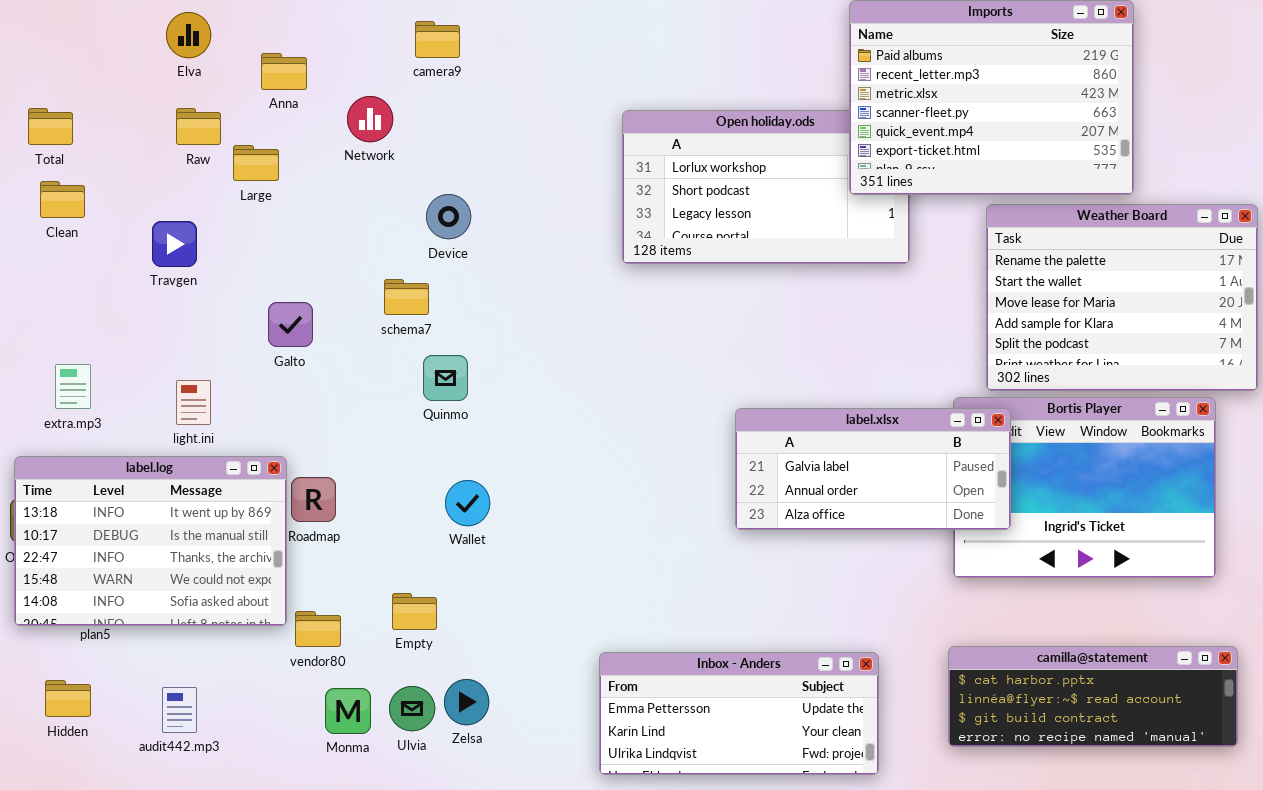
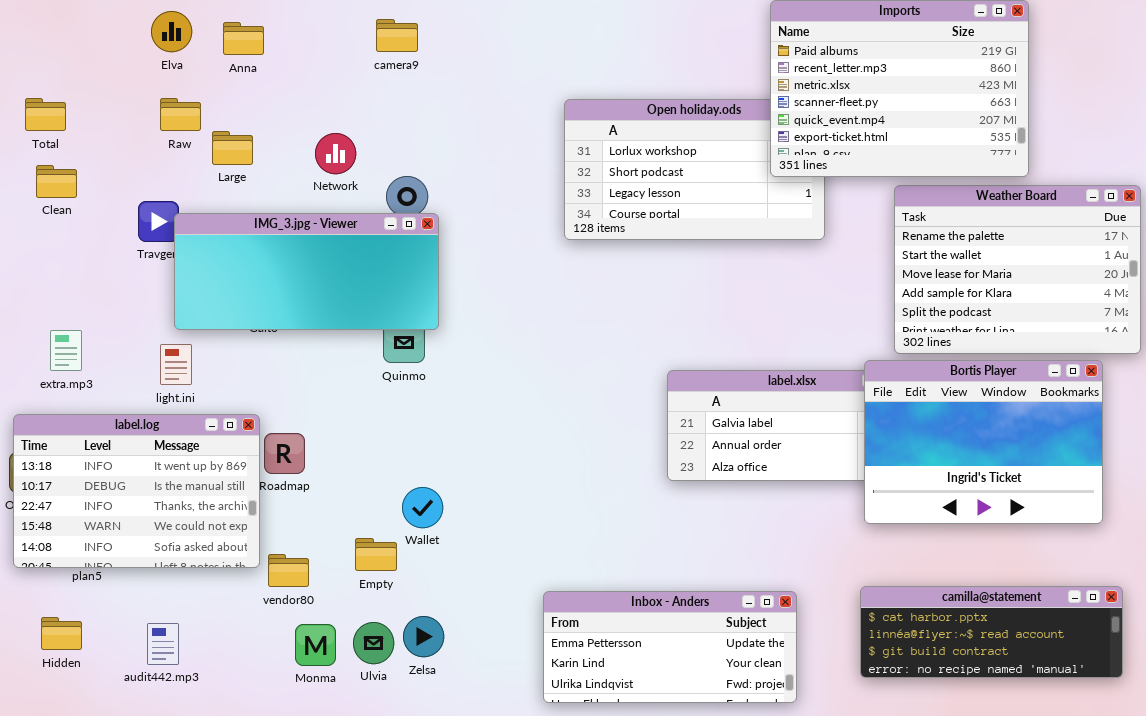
Anna: [261,53,307,90] -> [223,22,264,55], moved
Network: [347,96,393,142] -> [315,133,356,174], moved
IMG_3.jpg - Viewer: none -> [174,213,439,330], opened
Bortis Player: [953,397,1216,578] -> [864,360,1103,524], raised
Wallet: [445,480,490,526] -> [402,487,443,528], moved

